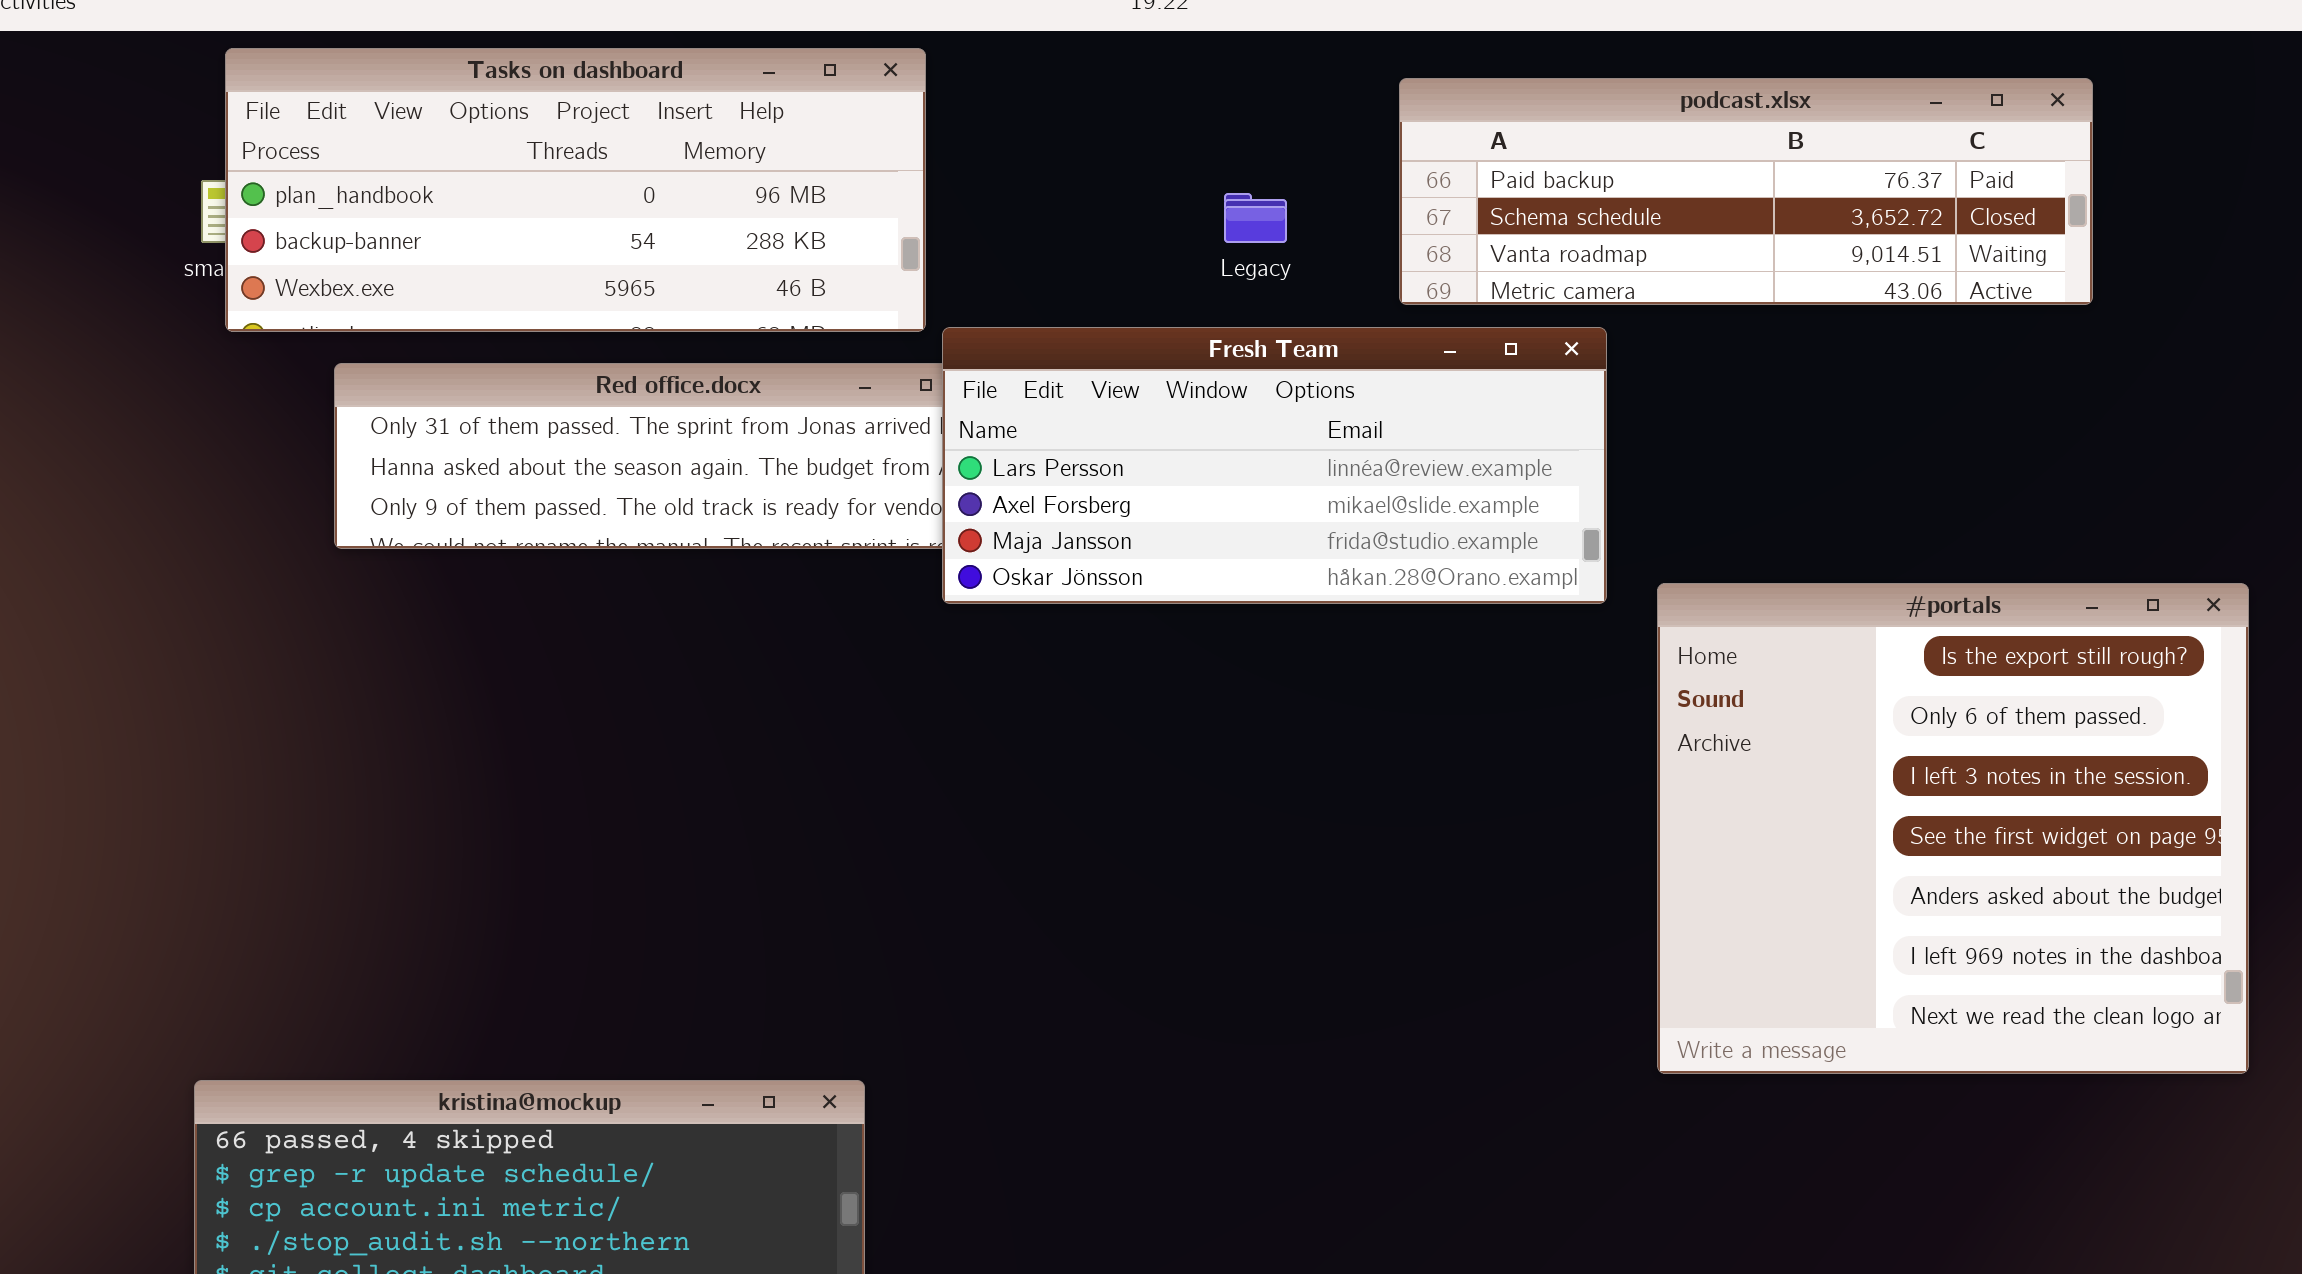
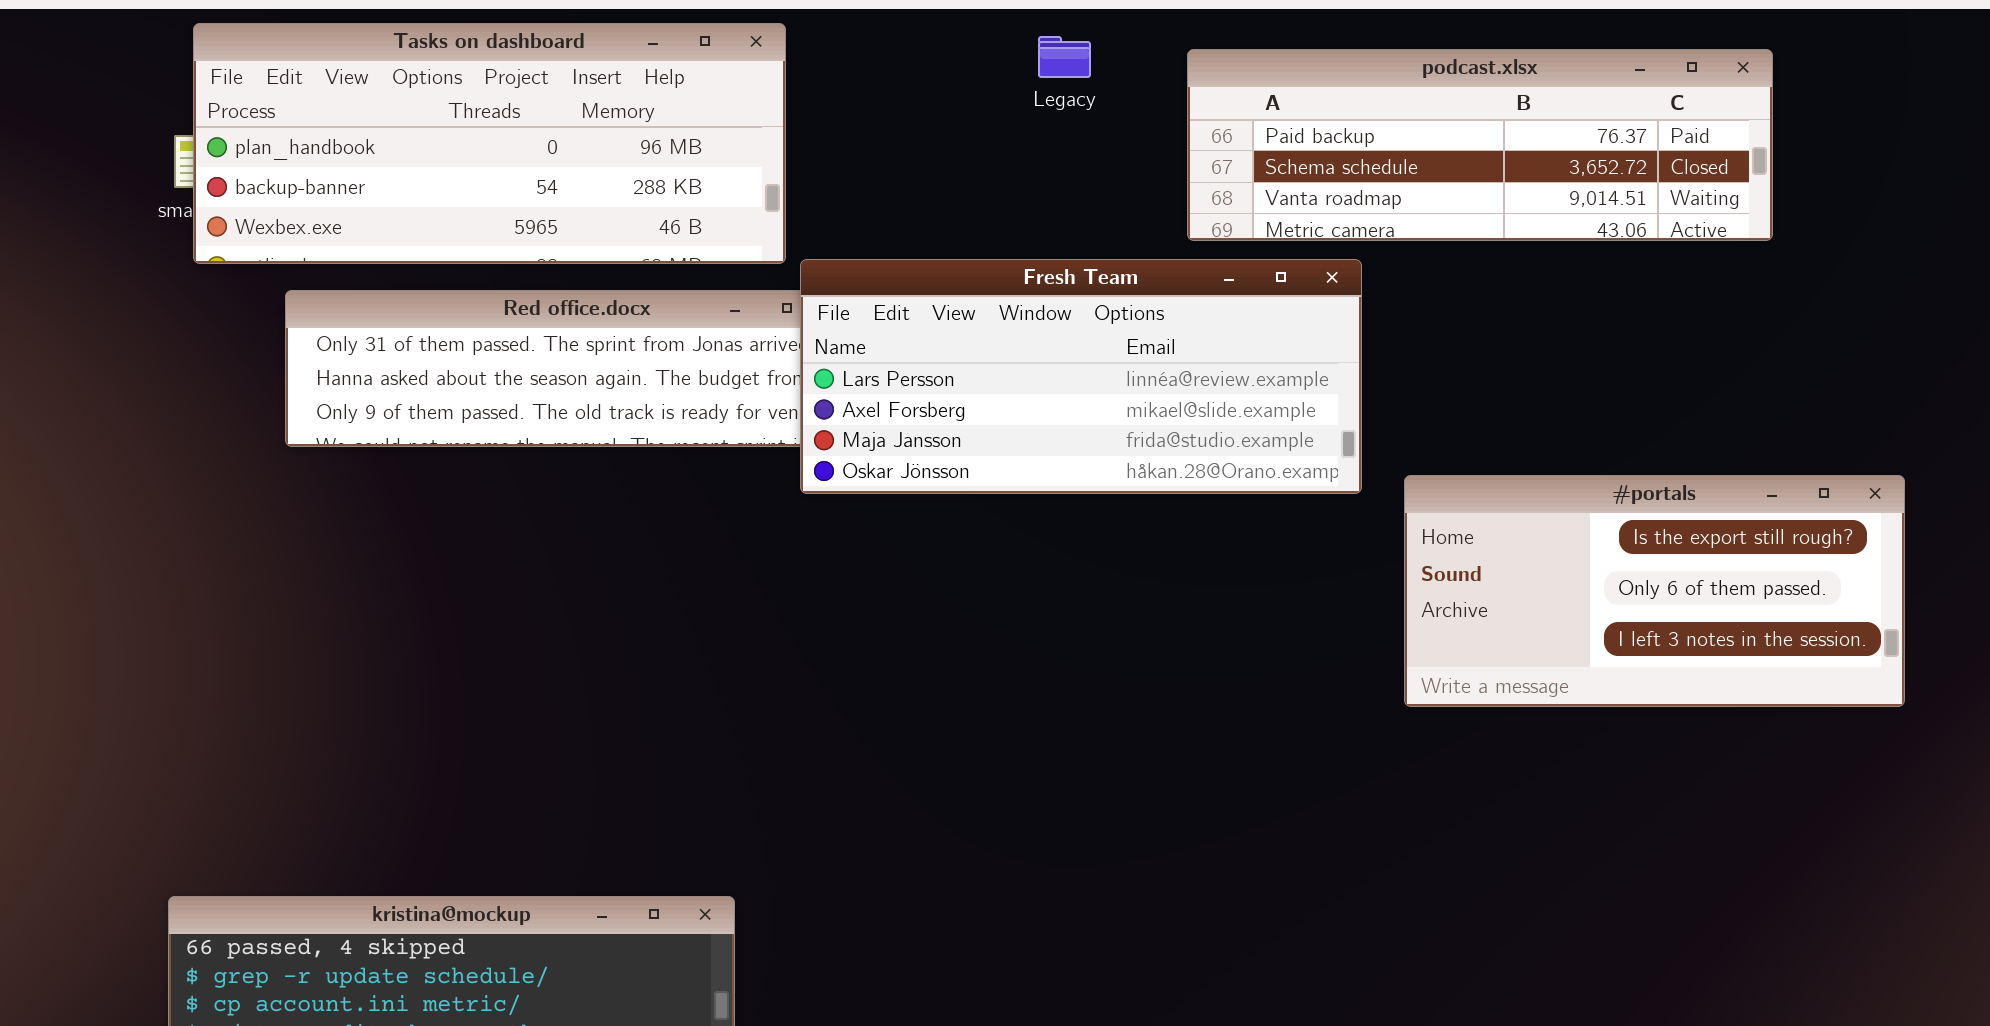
Legacy: [1224,193,1287,243] -> [1038,36,1091,78], moved
#portals: [1657,583,2249,1074] -> [1404,475,1905,707], resized

